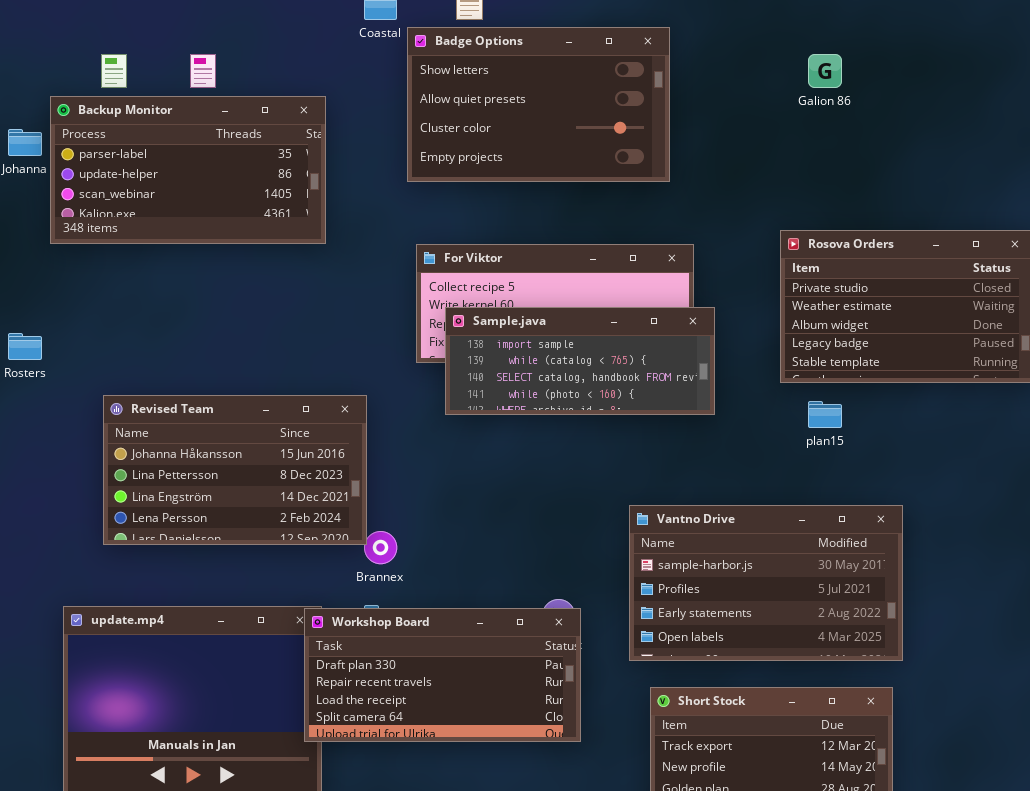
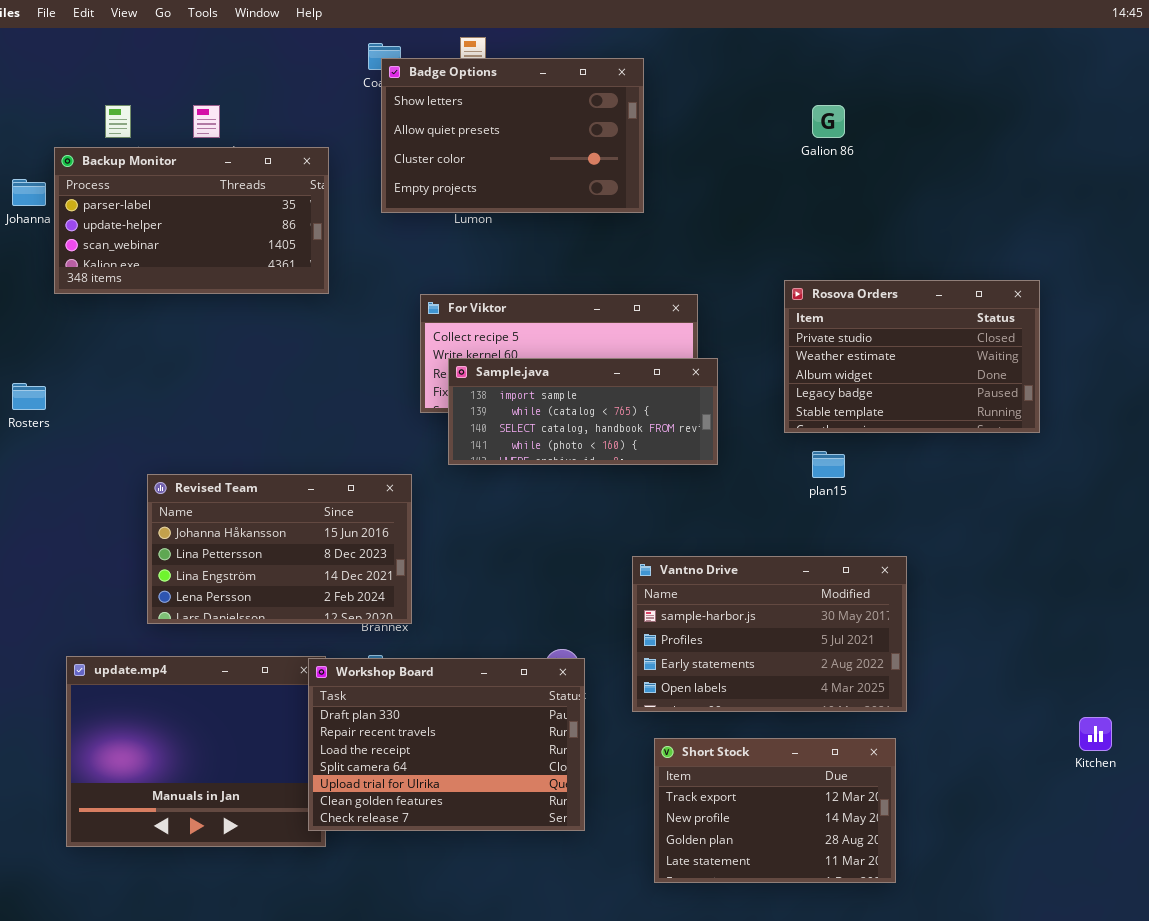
Badge Options: [407,27,670,182] -> [381,58,644,213], moved
Revised Team: [103,395,367,545] -> [147,474,412,624], moved
Workshop Board: [304,608,581,742] -> [308,658,585,831], resized

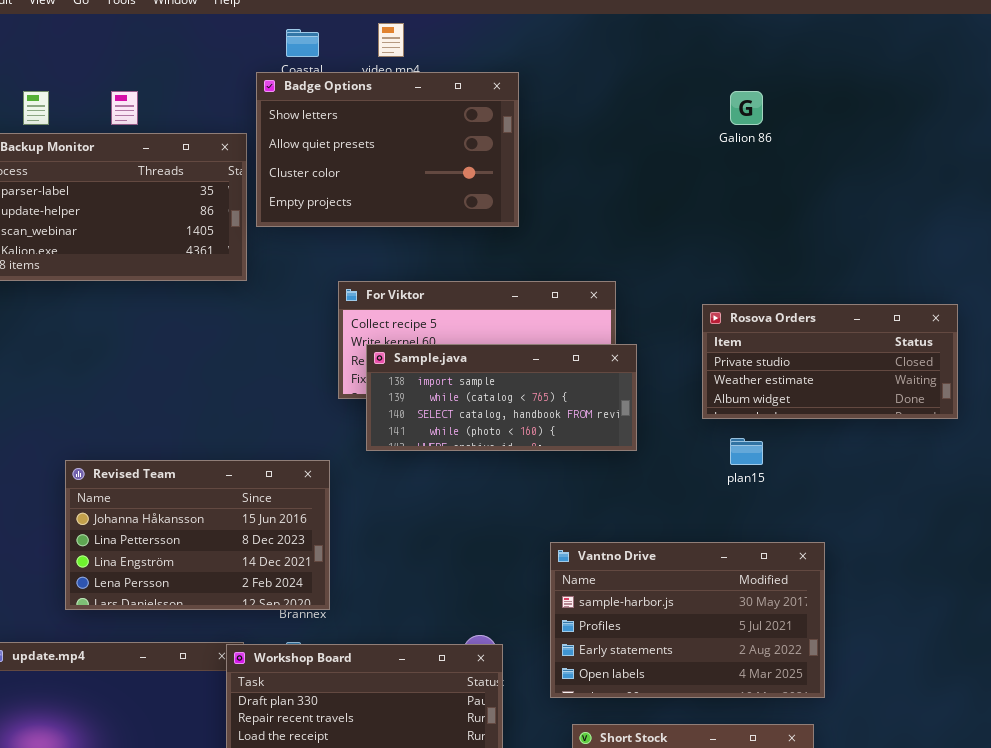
Badge Options: [381,58,644,213] -> [256,72,519,227], moved
Rosova Orders: [784,280,1040,433] -> [702,304,958,419], resized

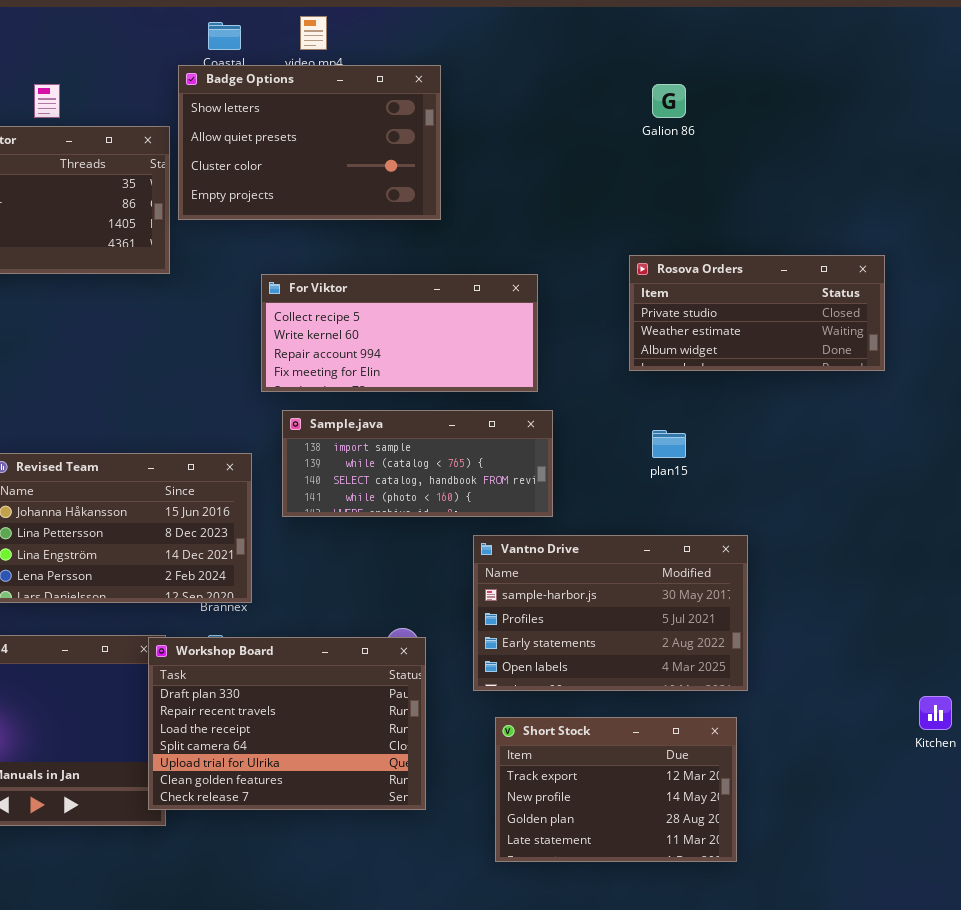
Rosova Orders: [702,304,958,419] -> [629,255,885,371], moved
Sample.java: [366,344,637,451] -> [282,410,553,517], moved

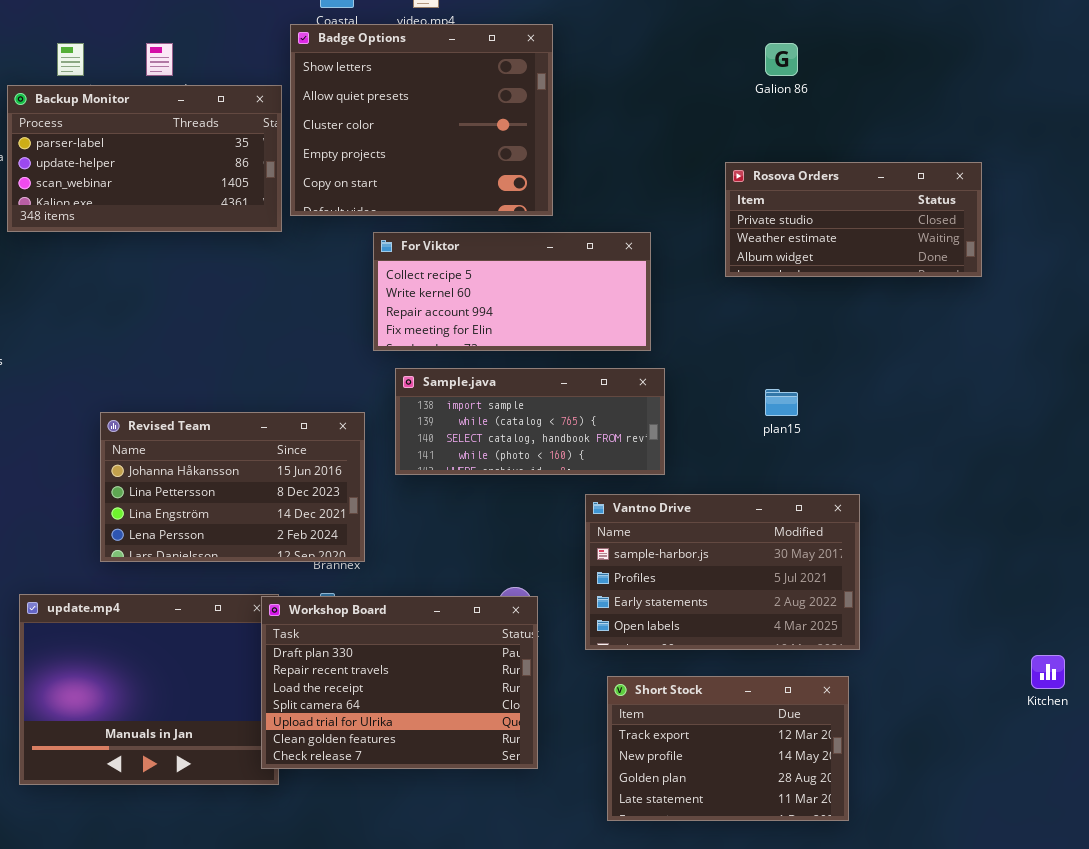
Badge Options: [178,65,441,220] -> [290,24,553,216], resized
Rosova Orders: [629,255,885,371] -> [725,162,982,277], moved

